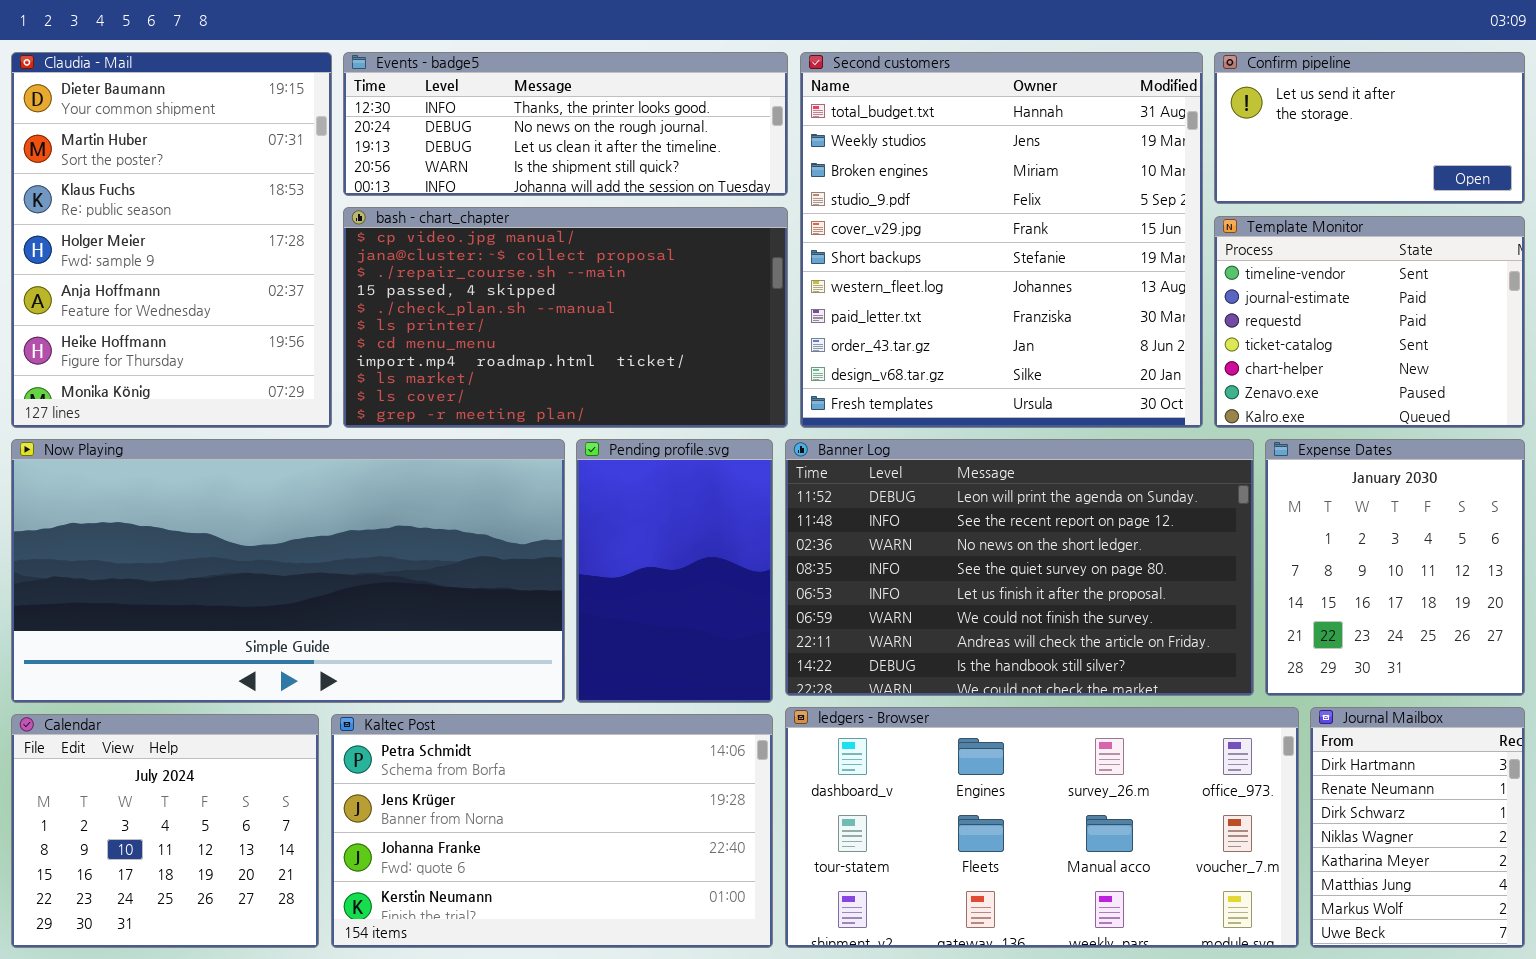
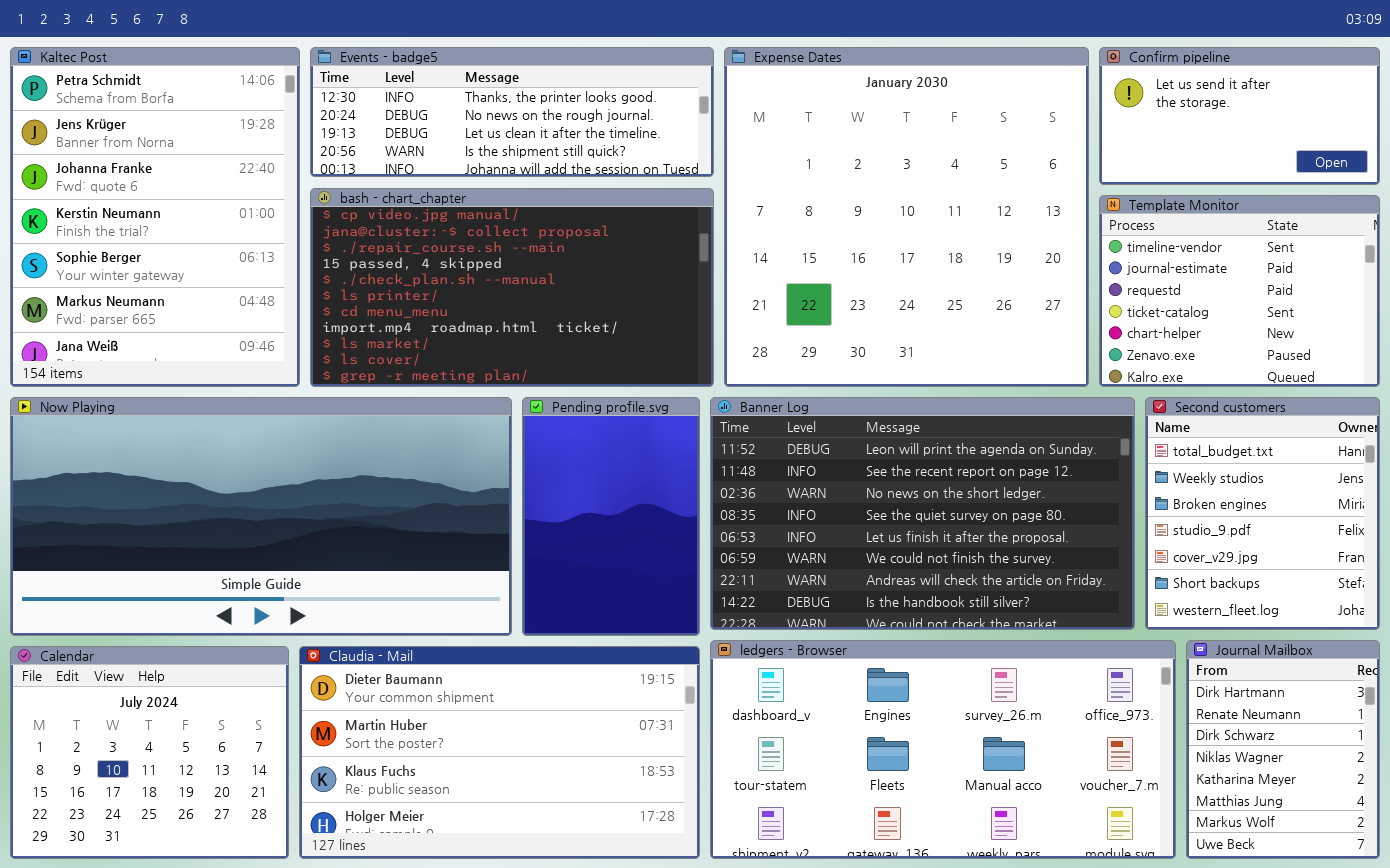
Claudia - Mail: [11,52,332,428] -> [299,646,700,859], moved, resized
Second customers: [800,52,1203,428] -> [1145,397,1380,630], moved, resized
Expense Dates: [1265,439,1525,696] -> [724,47,1089,387], moved, resized
Kaltec Post: [331,714,773,948] -> [10,47,300,387], moved, resized

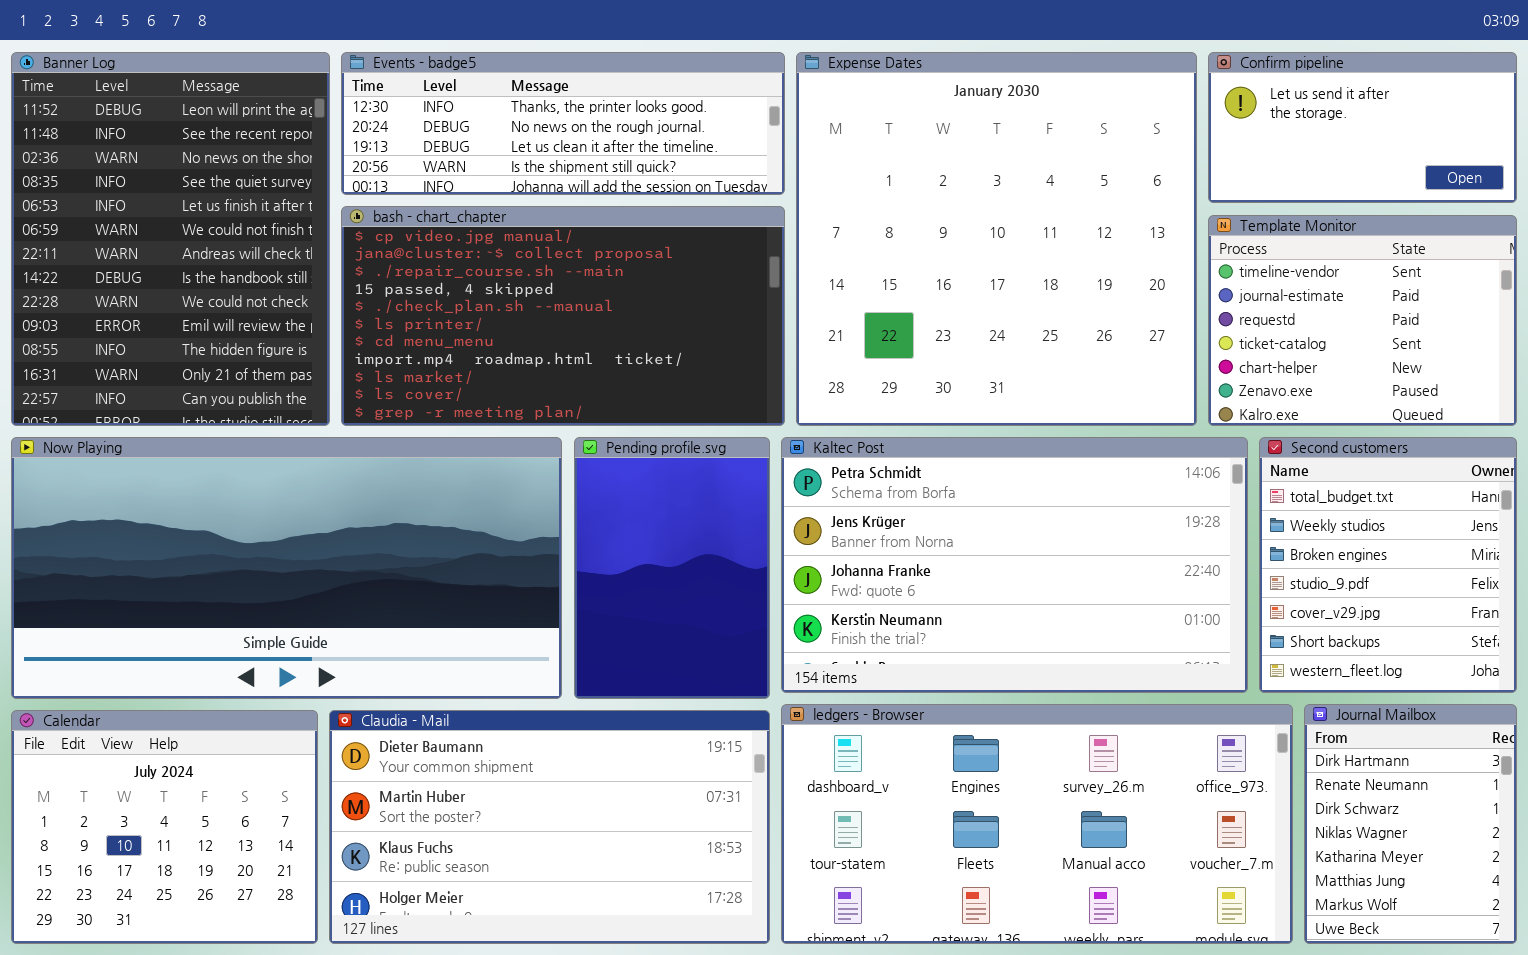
Kaltec Post: [10,47,300,387] -> [781,437,1248,693], moved, resized
Banner Log: [710,397,1135,630] -> [11,52,330,426], moved, resized

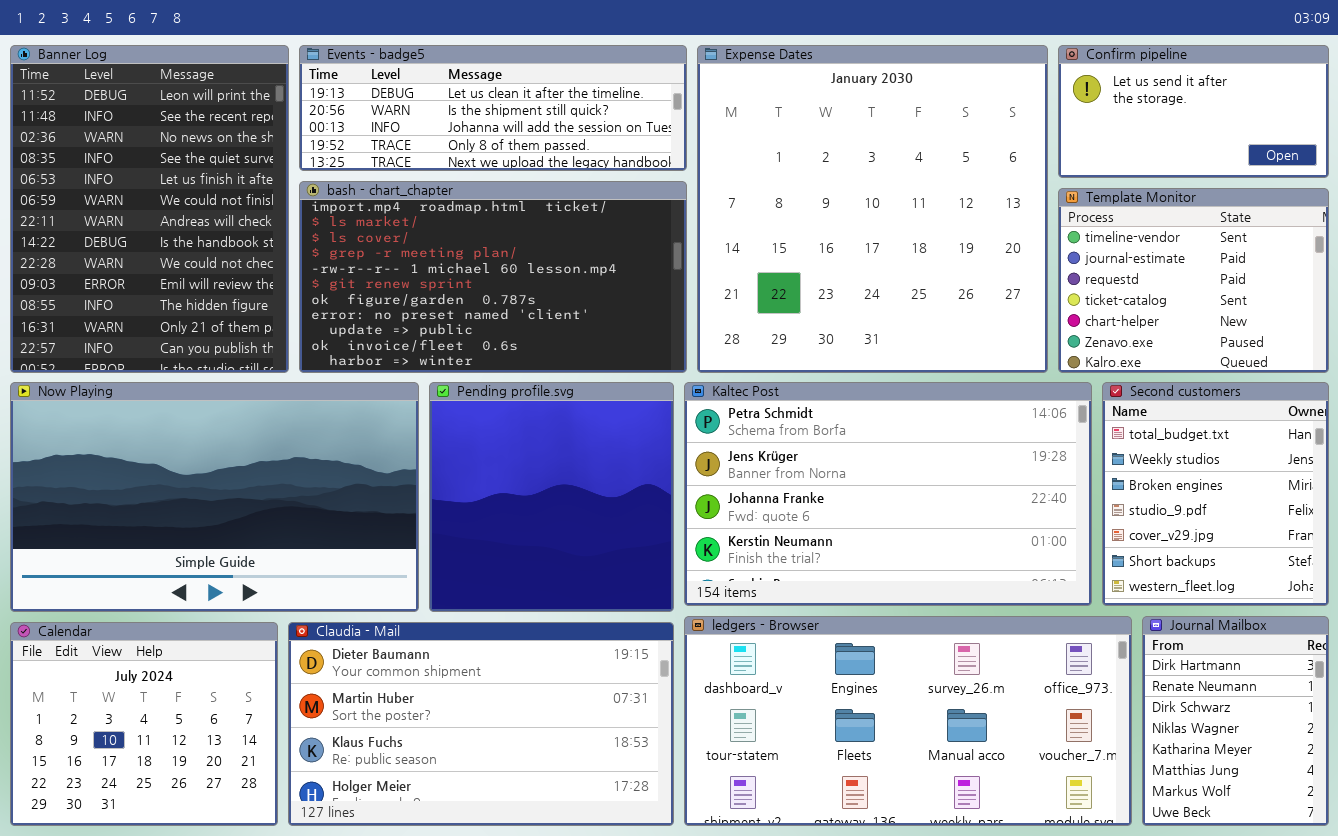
Events - badge5: [341,52,785,195] -> [299,45,687,171], scrolled down 2 rows
bash - chart_chapter: [341,206,785,426] -> [299,181,687,373], scrolled down 7 rows
Now Playing: [11,437,562,699] -> [10,382,419,612], resized
Pending profile.svg: [574,437,770,699] -> [429,382,674,612], resized

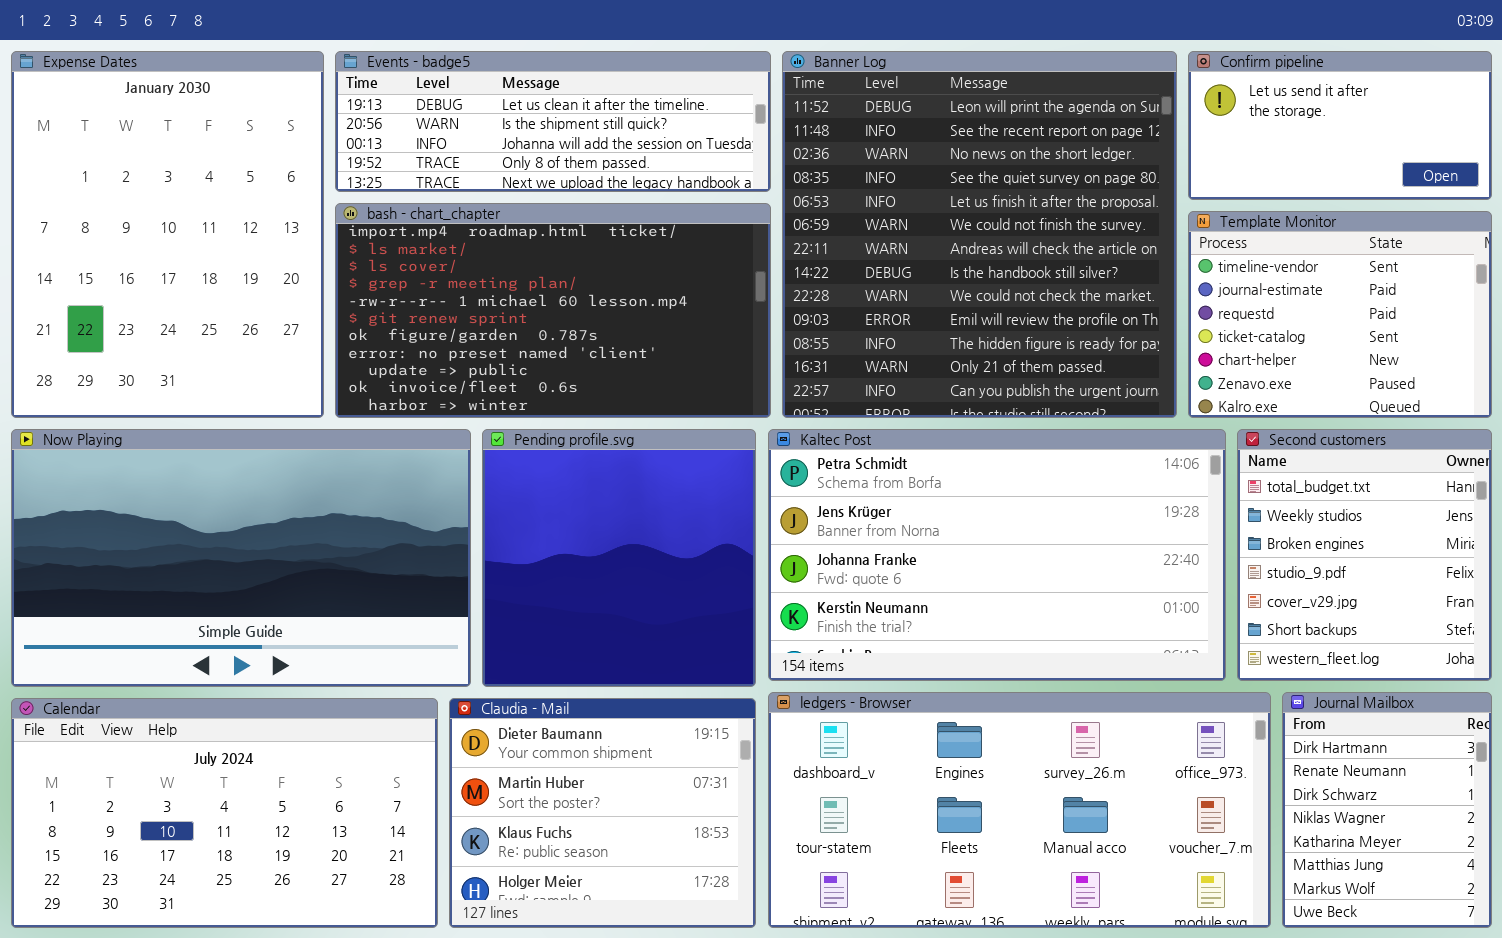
Banner Log: [10,45,289,373] -> [782,51,1177,418], moved, resized
Expense Dates: [697,45,1048,373] -> [11,51,324,418], moved, resized
Calendar: [10,622,278,826] -> [11,698,438,928], resized
Claudia - Mail: [288,622,674,826] -> [449,698,756,928], resized

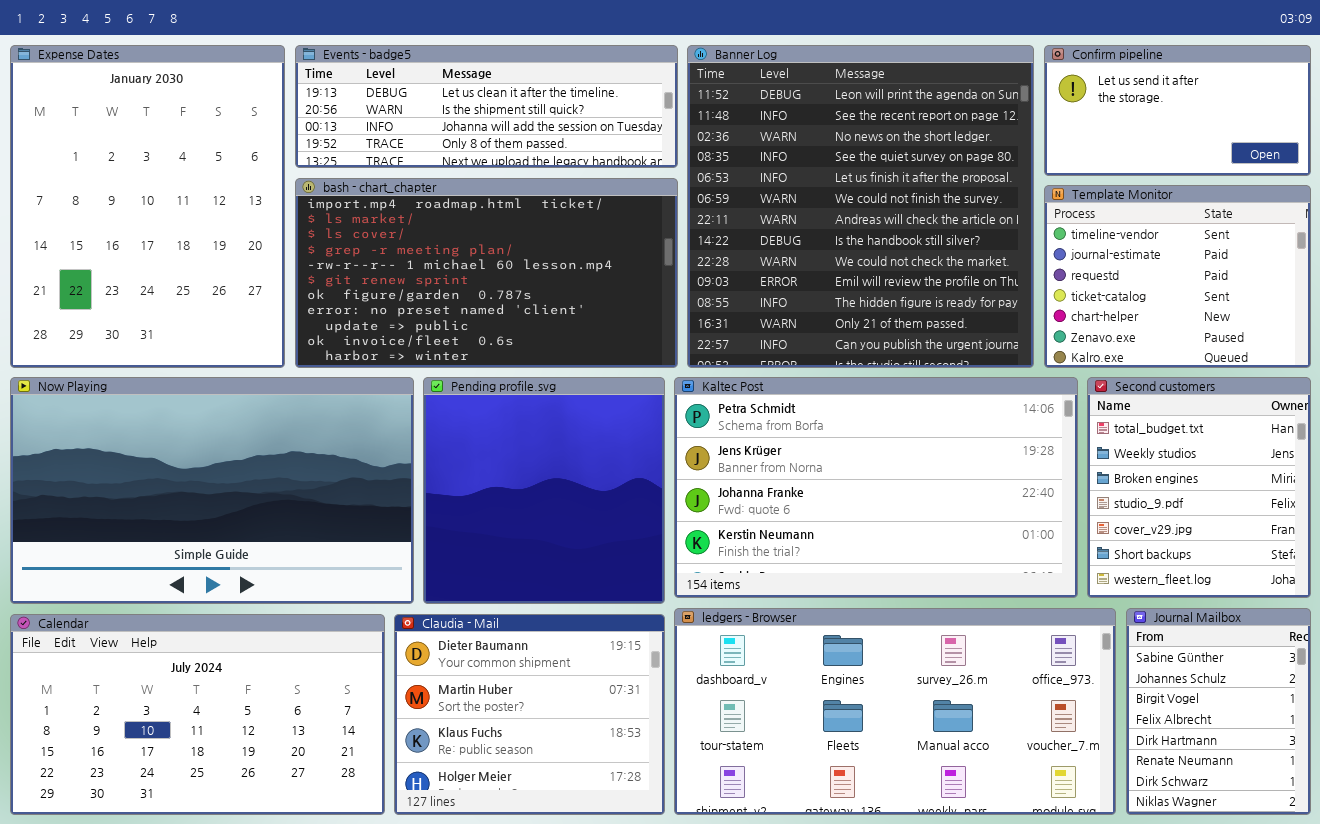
Journal Mailbox: [1282,692,1492,928] -> [1126,608,1311,815], scrolled up 4 rows

